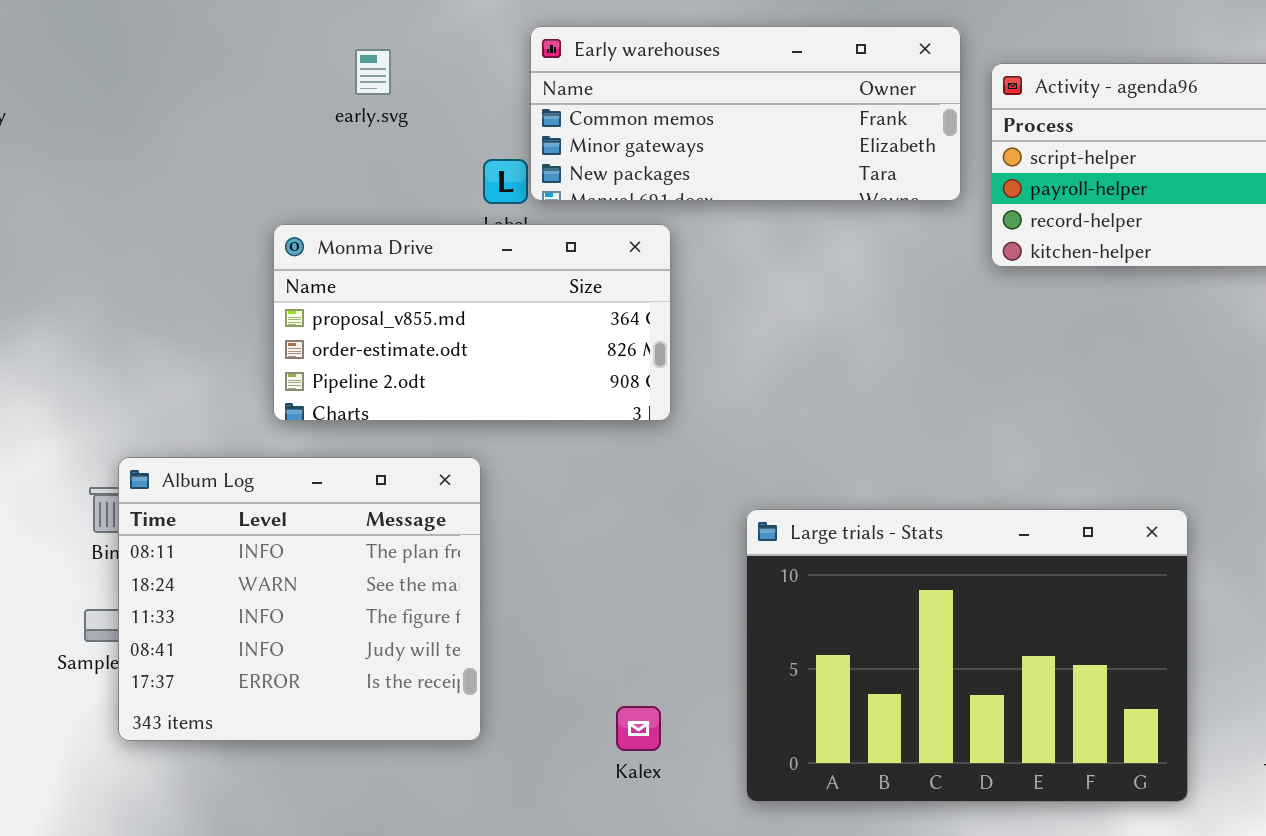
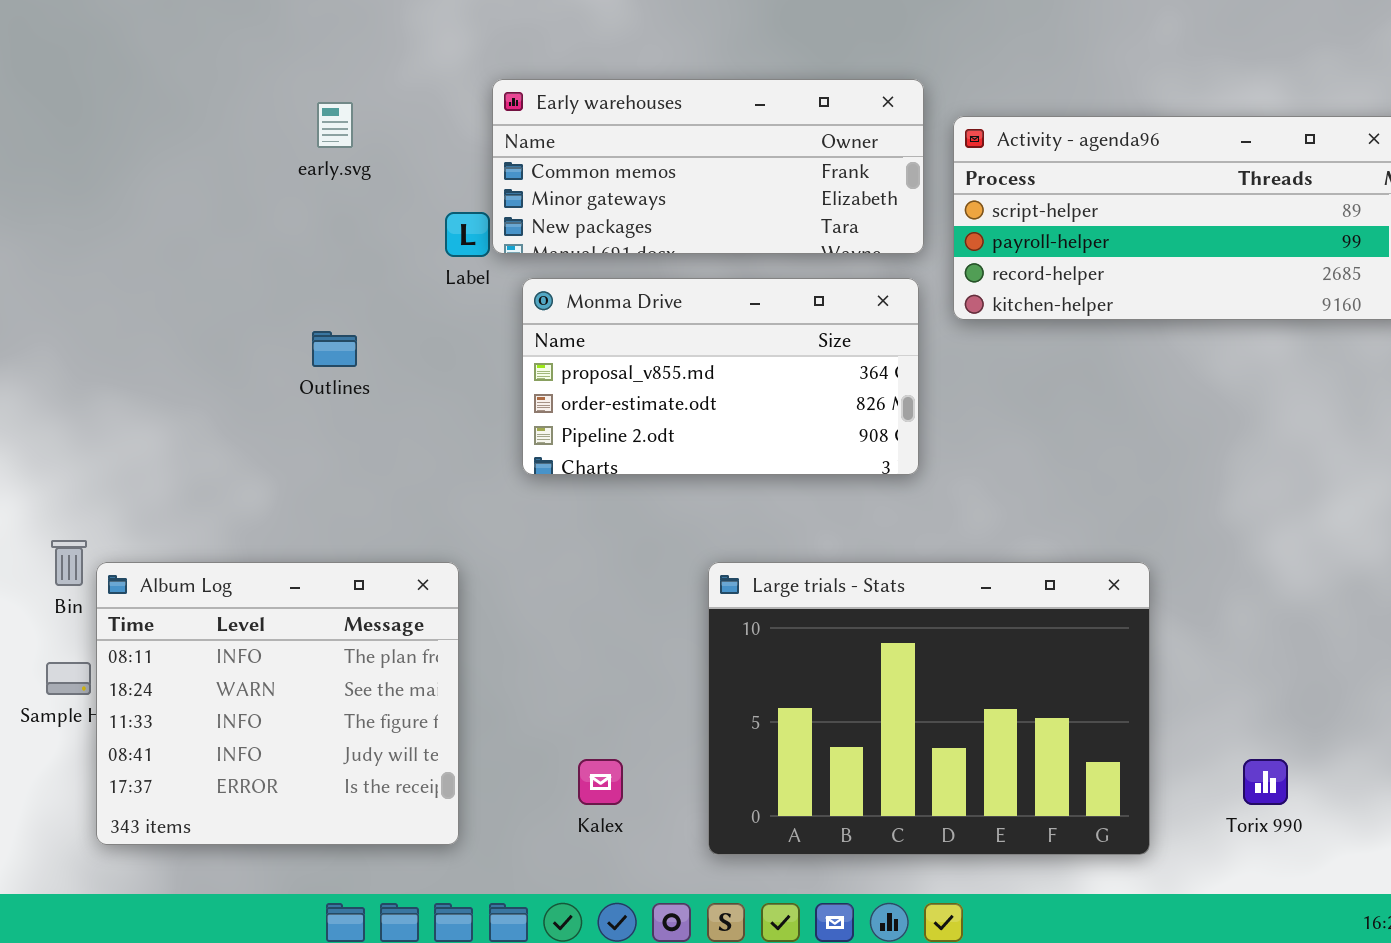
Monma Drive: [273,224,671,421] -> [522,278,919,475], moved
Album Log: [118,457,481,741] -> [96,562,459,845], moved

